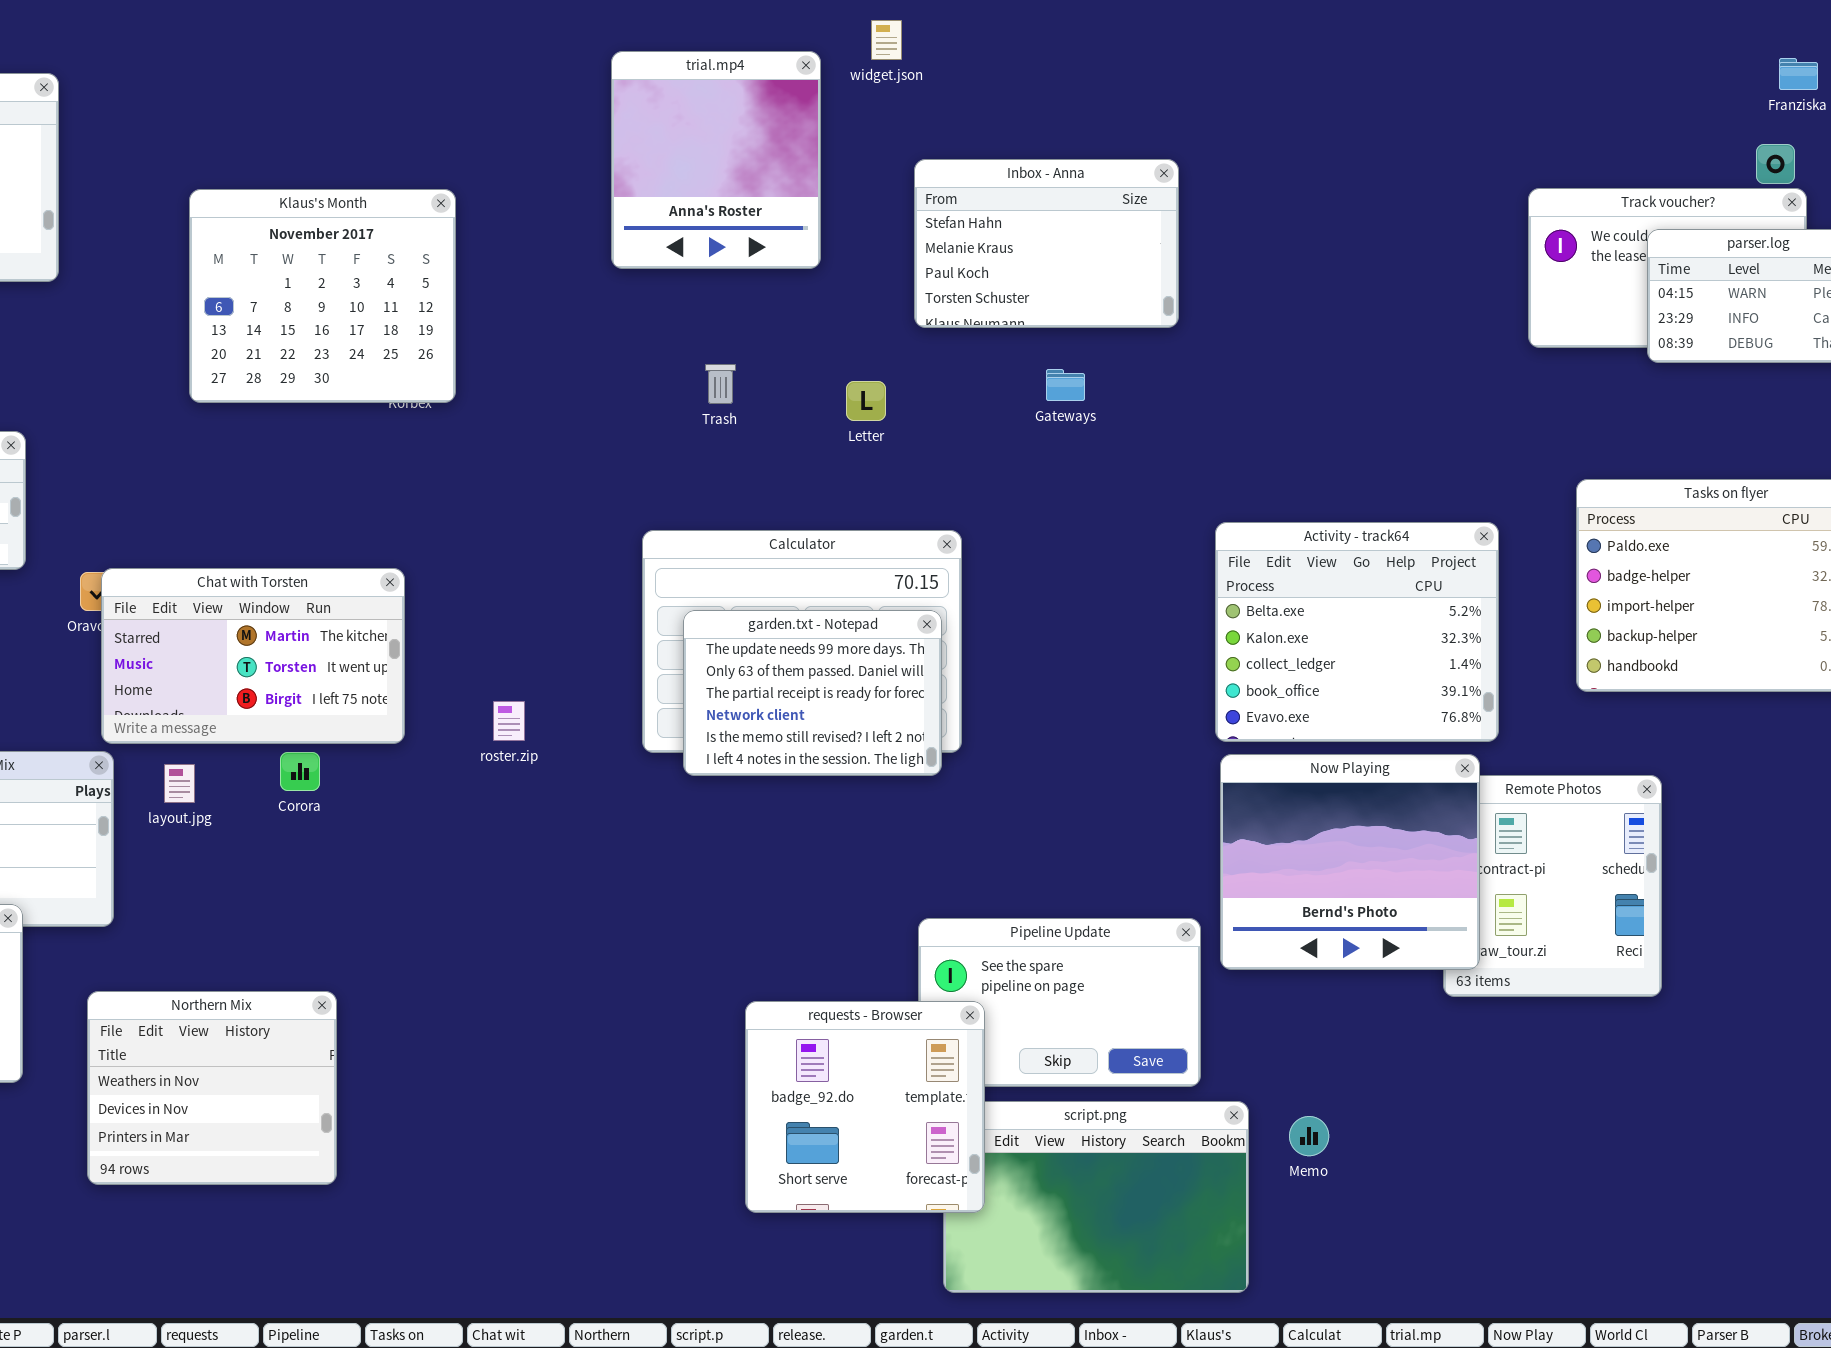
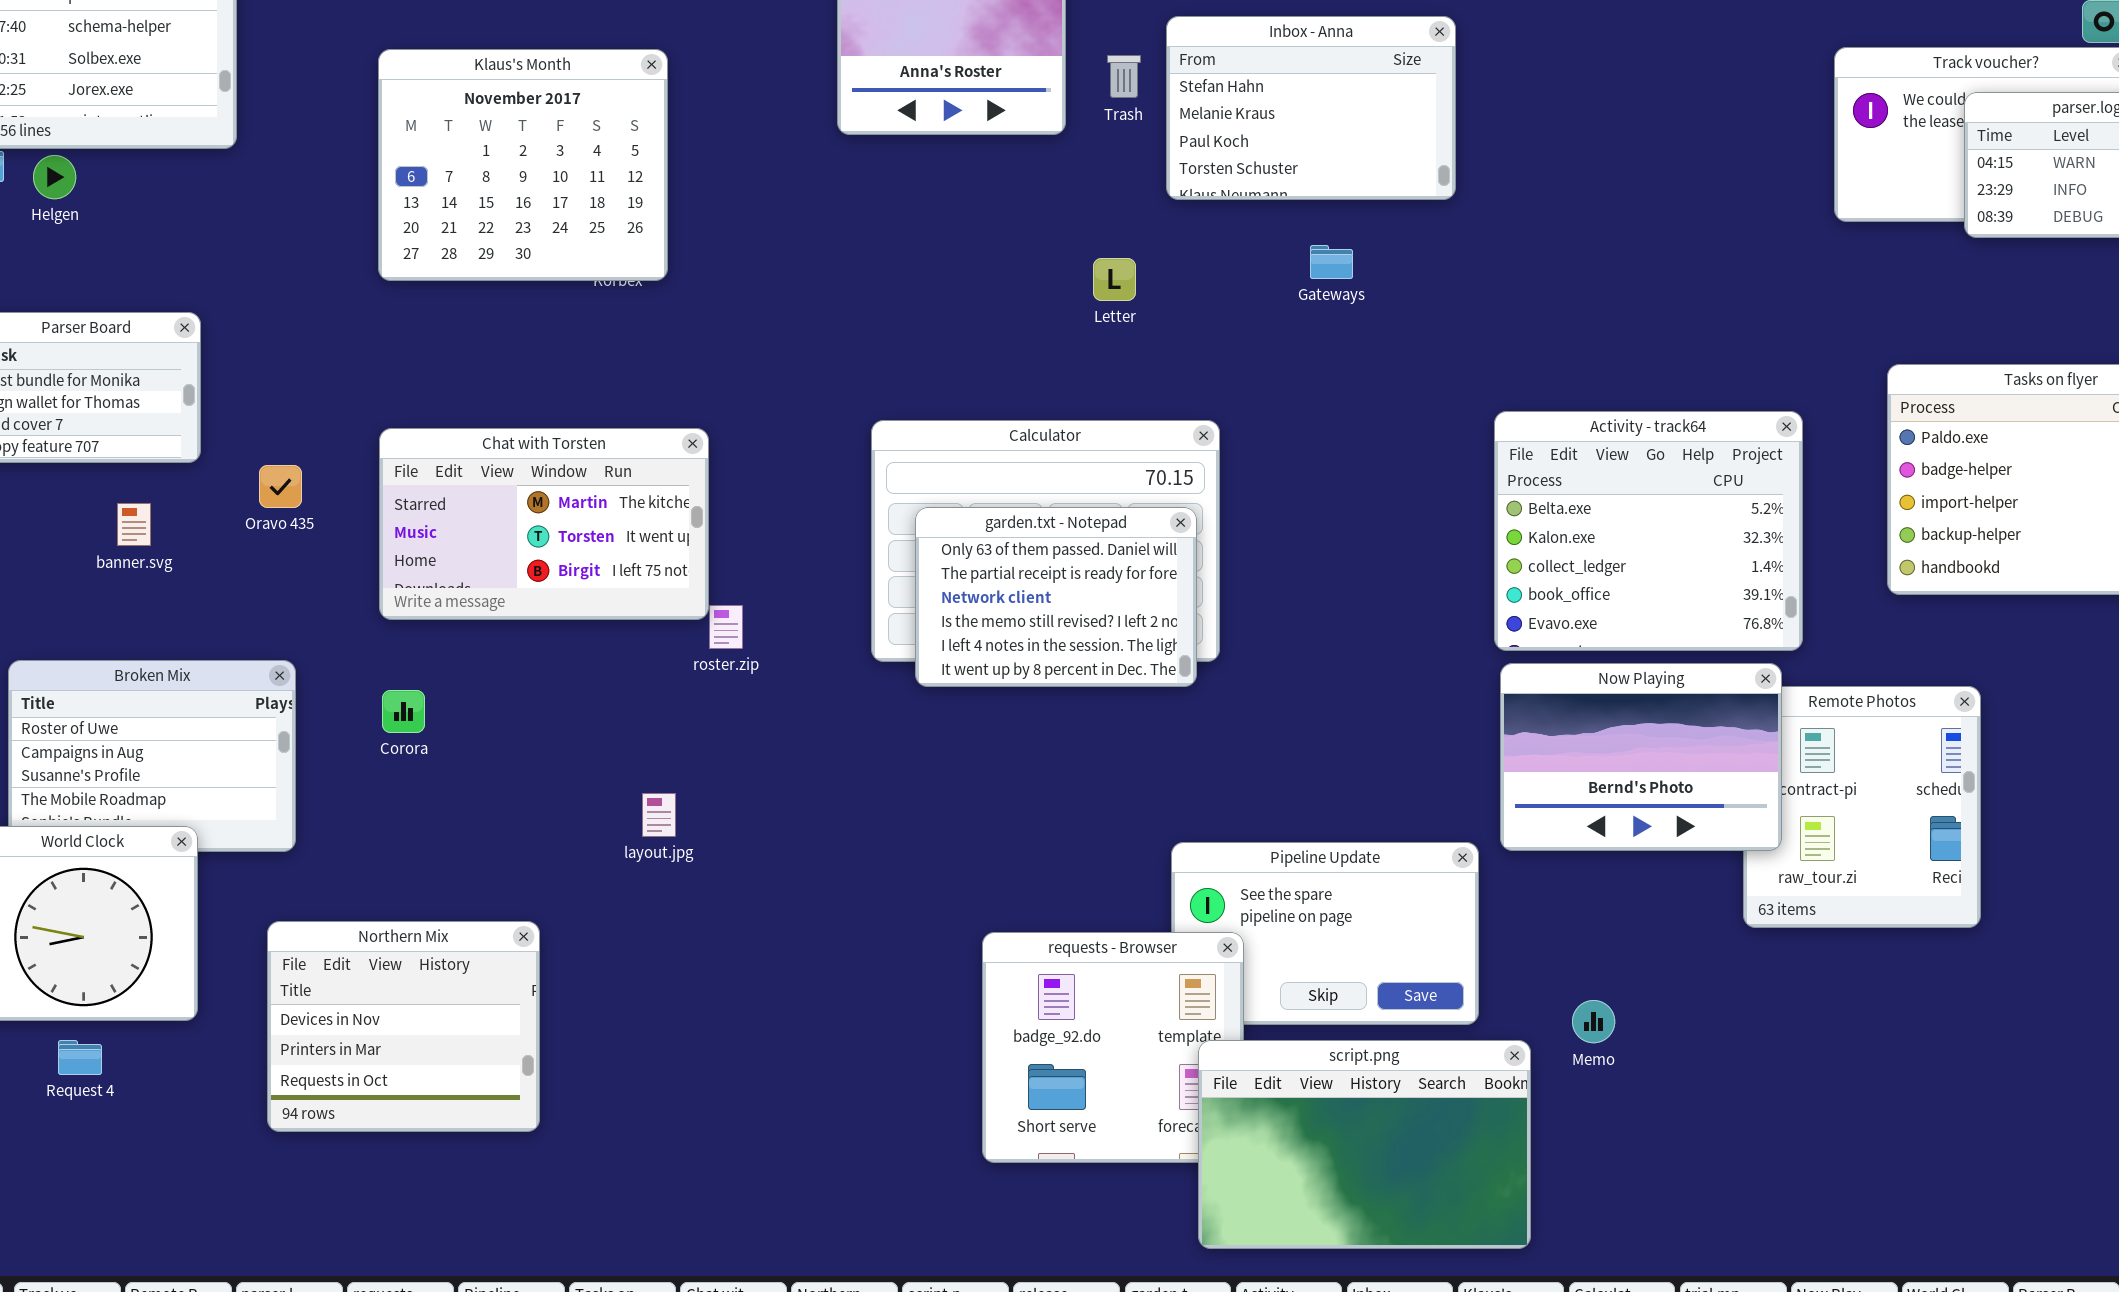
Trash: [705,364,736,404] -> [1107,55,1141,98], moved
Chat with Torsten: [101,568,405,744] -> [379,428,709,620], moved
garden.txt - Notepad: [683,610,942,776] -> [915,507,1197,687], scrolled down 1 row
Corora: [280,752,320,791] -> [382,690,425,733], moved
Now Playing: [1220,754,1480,970] -> [1500,663,1782,851], resized
layout.jpg: [164,764,195,803] -> [642,793,676,837], moved
Northern Mix: [87,991,337,1185] -> [267,921,540,1132], scrolled down 1 row
script.png: [943,1101,1249,1293] -> [1198,1040,1531,1249], raised
Memo: [1289,1116,1329,1156] -> [1572,1000,1615,1043], moved

